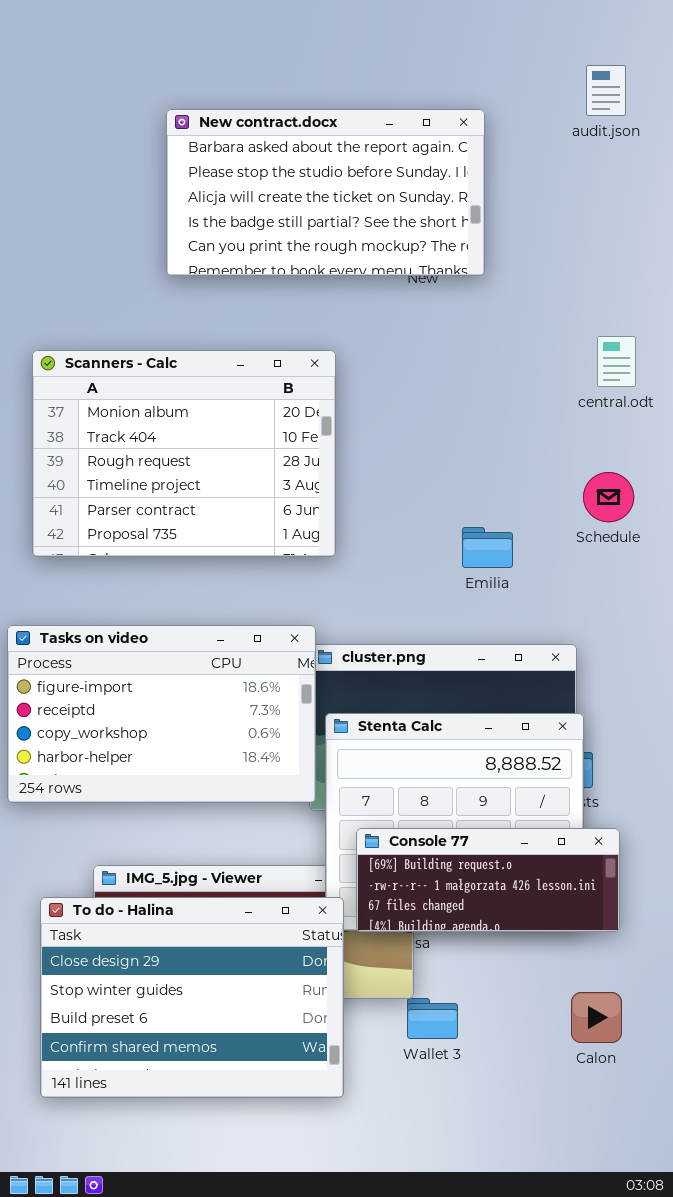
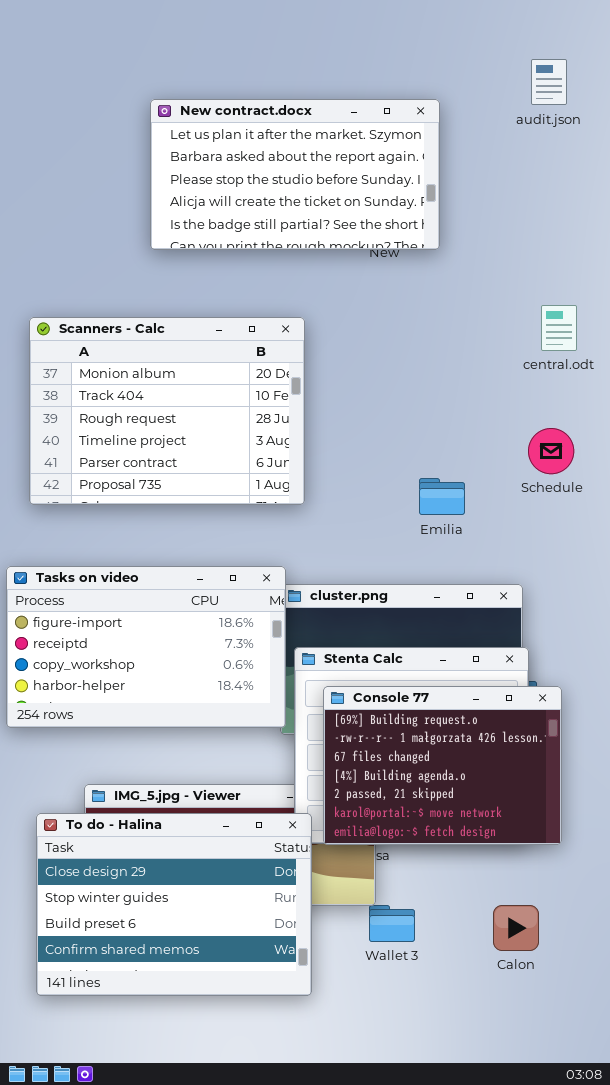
New contract.docx: [166,109,485,276] -> [150,99,440,250], scrolled up 1 row
Console 77: [356,828,620,932] -> [323,686,562,845], resized
Calon: [571,992,622,1043] -> [493,905,539,951], moved

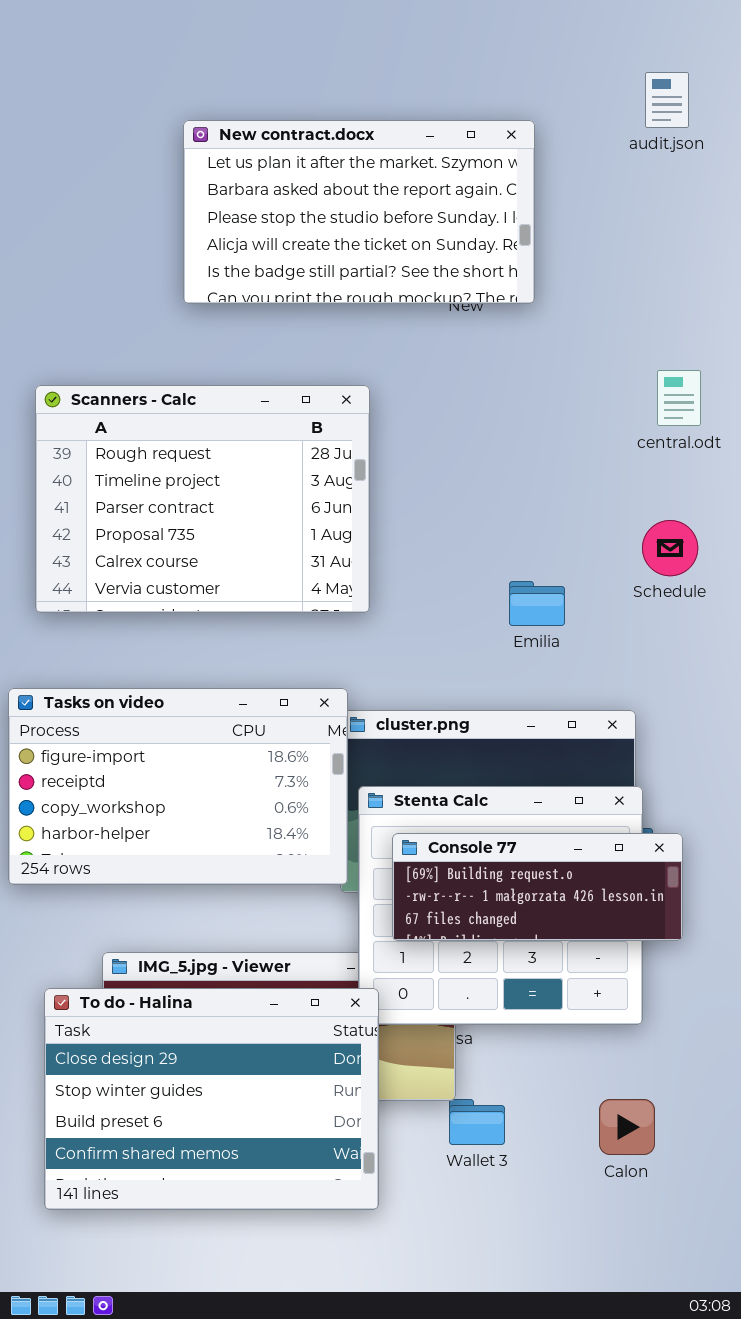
Scanners - Calc: [29,317,305,505] -> [35,385,370,613], scrolled down 2 rows
Console 77: [323,686,562,845] -> [392,833,683,941], resized

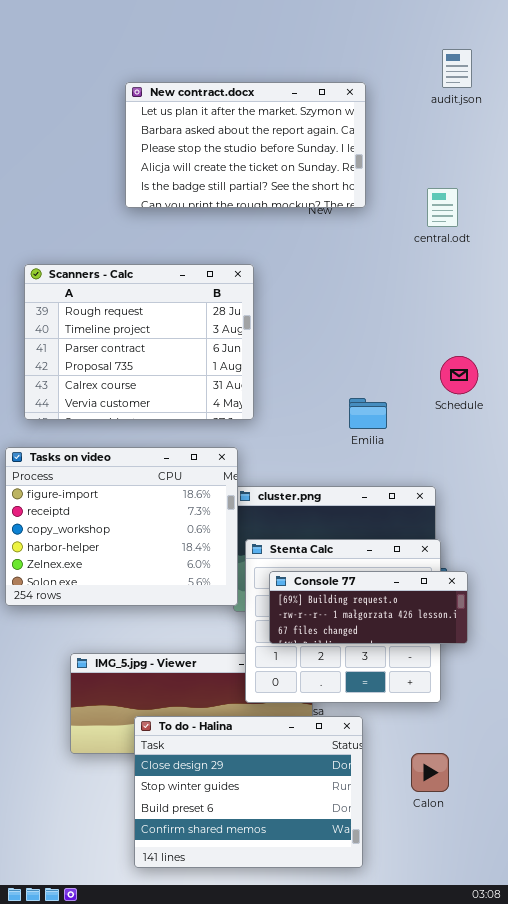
central.odt: [657,370,701,426] -> [427,188,458,227], moved
Tasks on video: [8,688,348,885] -> [5,447,238,606], resized
To do - Halina: [44,988,379,1210] -> [134,716,363,868], moved

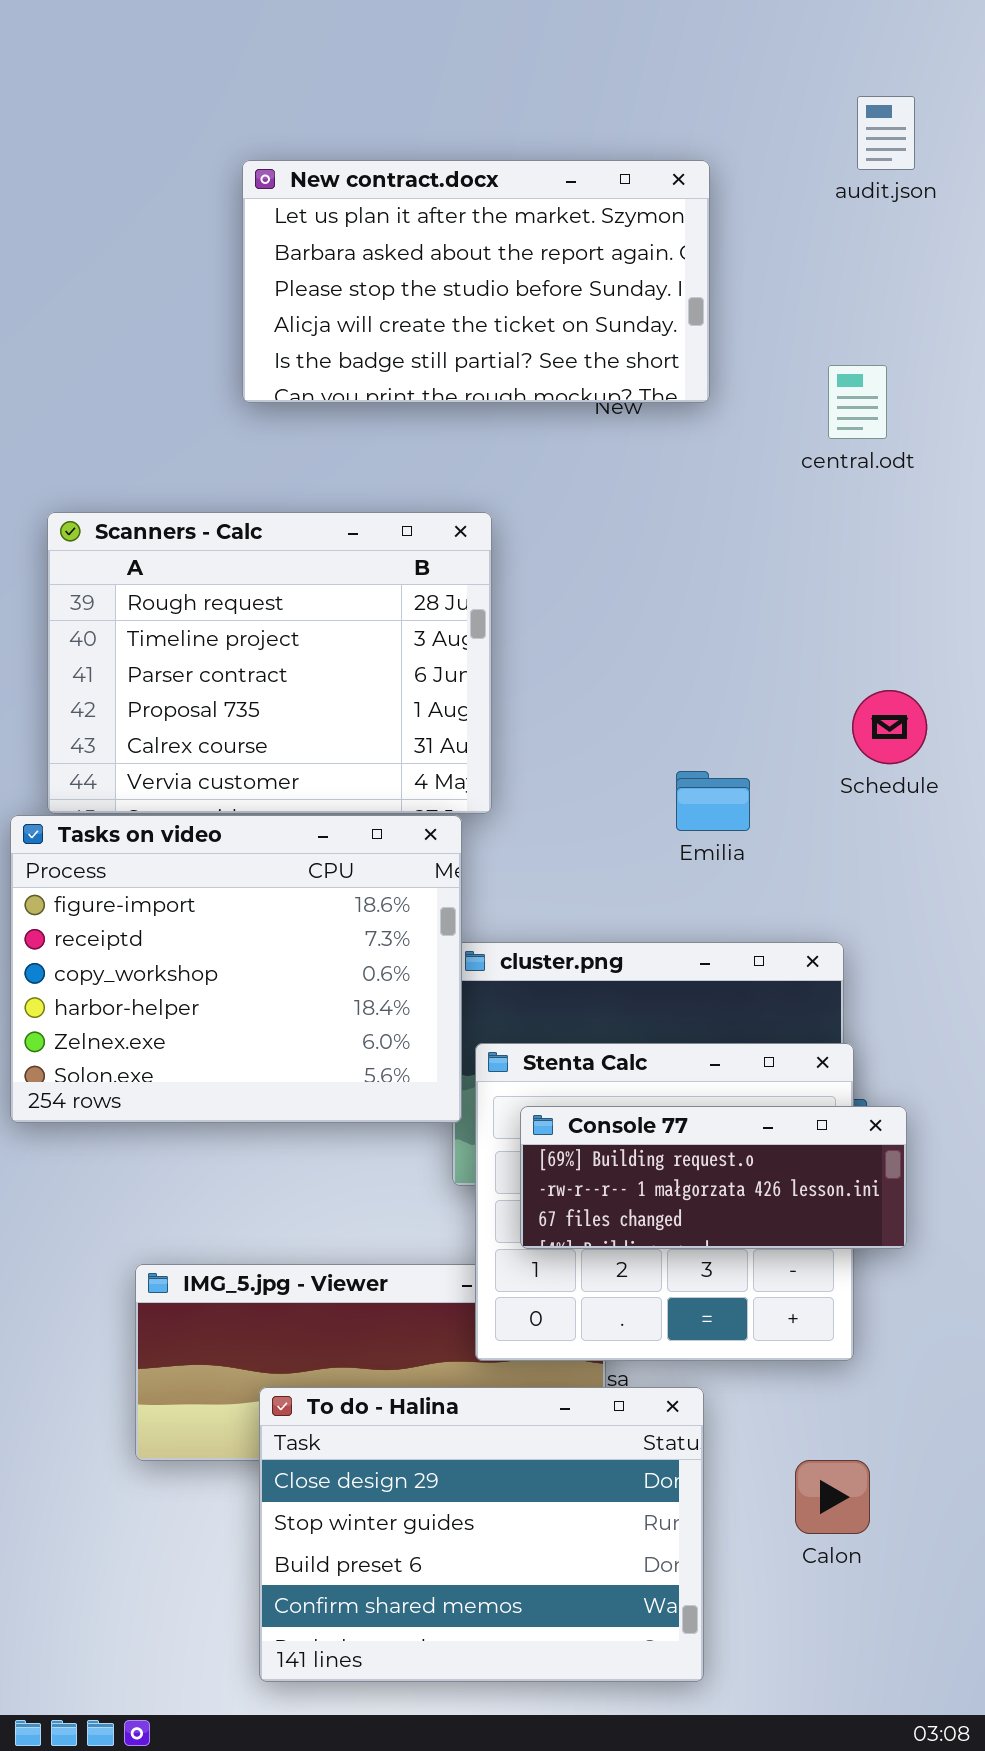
Tasks on video: [5,447,238,606] -> [10,815,462,1123], moved

